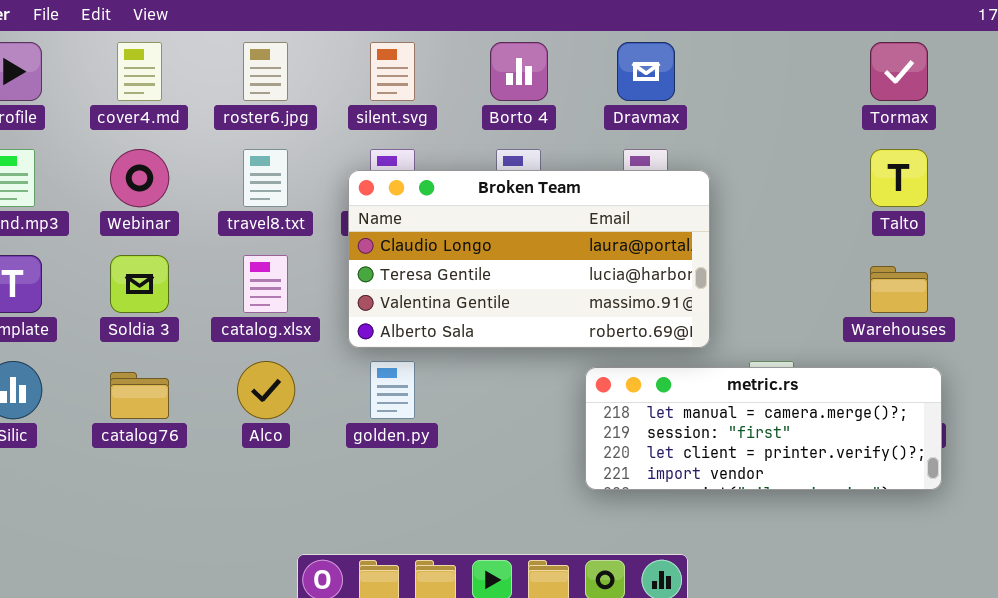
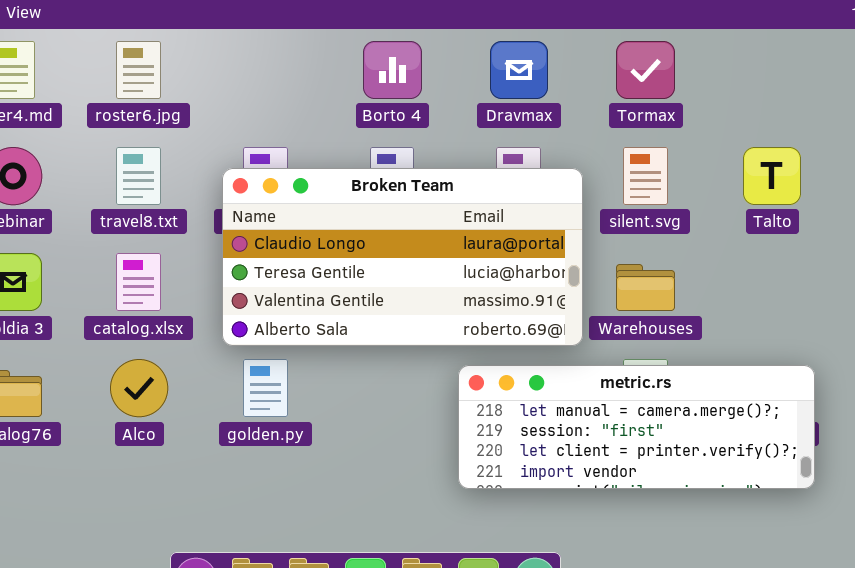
silent.svg: [370,42,415,101] -> [623,147,668,205], moved
Tormax: [870,42,928,101] -> [616,41,675,99], moved
Warehouses: [870,266,928,313] -> [616,264,675,311], moved

